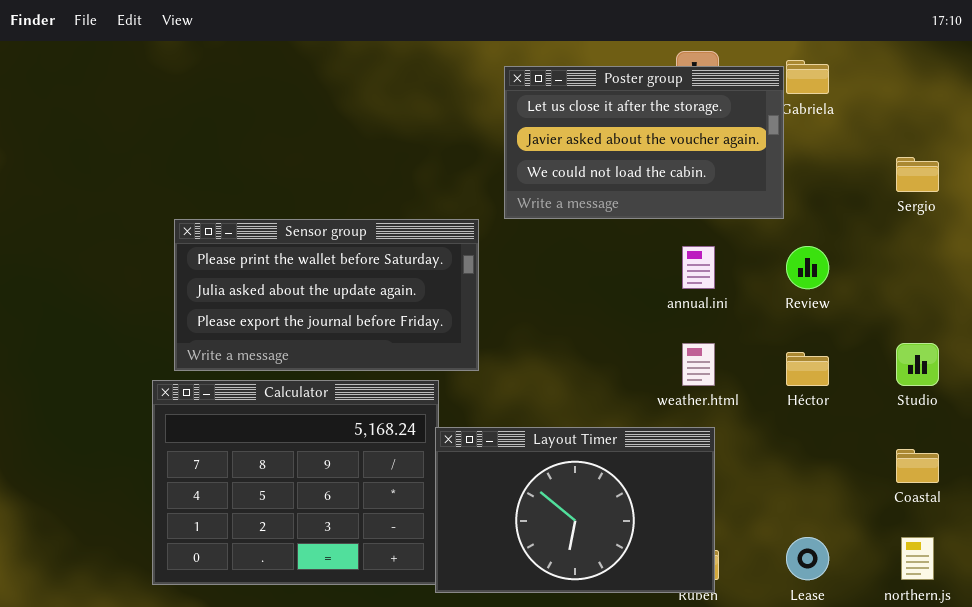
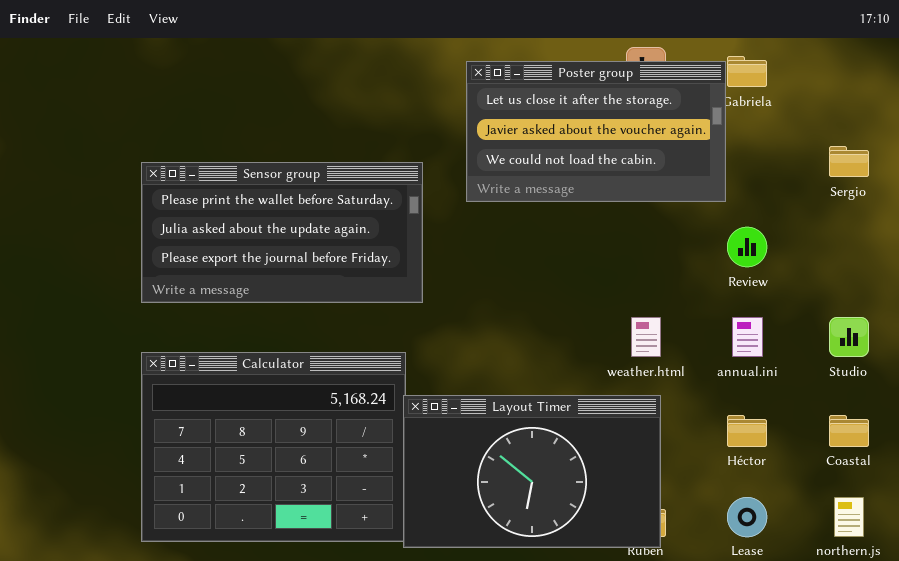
Sensor group: [174,219,479,371] -> [141,162,423,303], moved
annual.ini: [682,246,715,289] -> [732,317,763,357], moved
Héctor: [786,352,829,386] -> [727,415,767,447], moved

